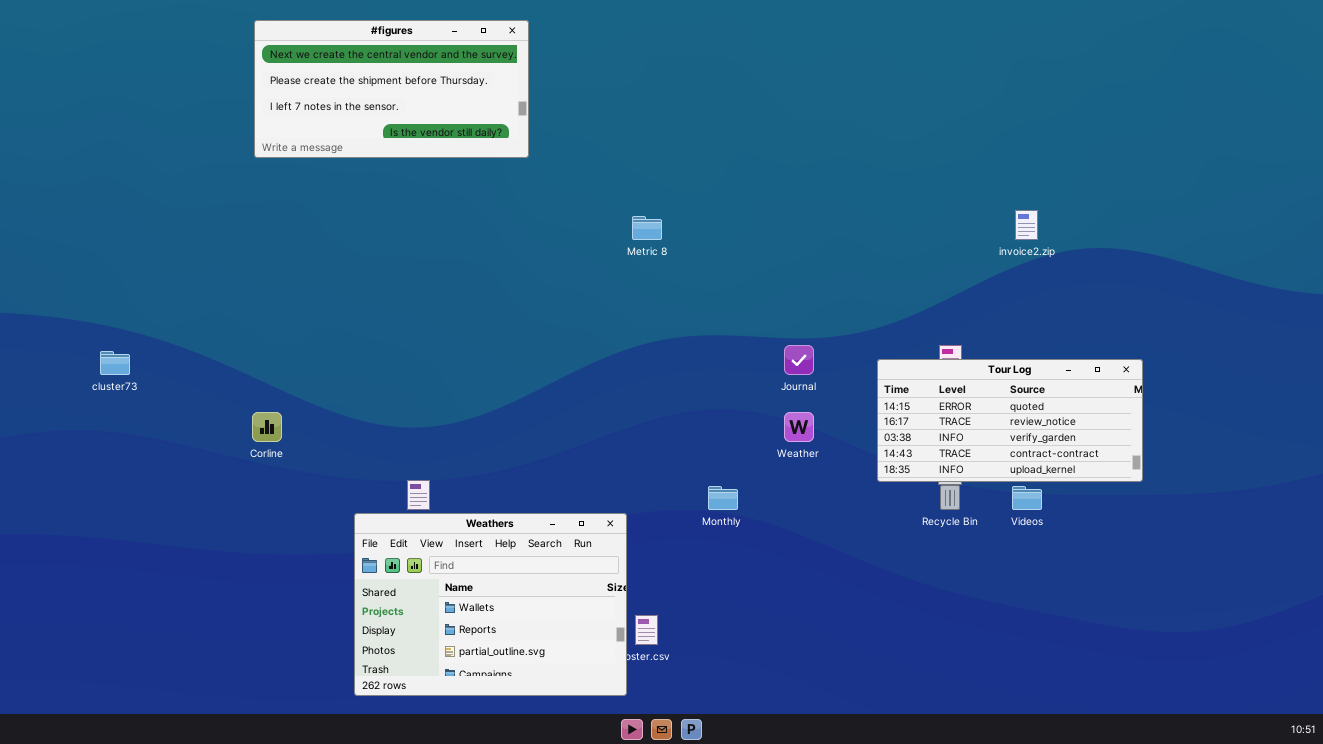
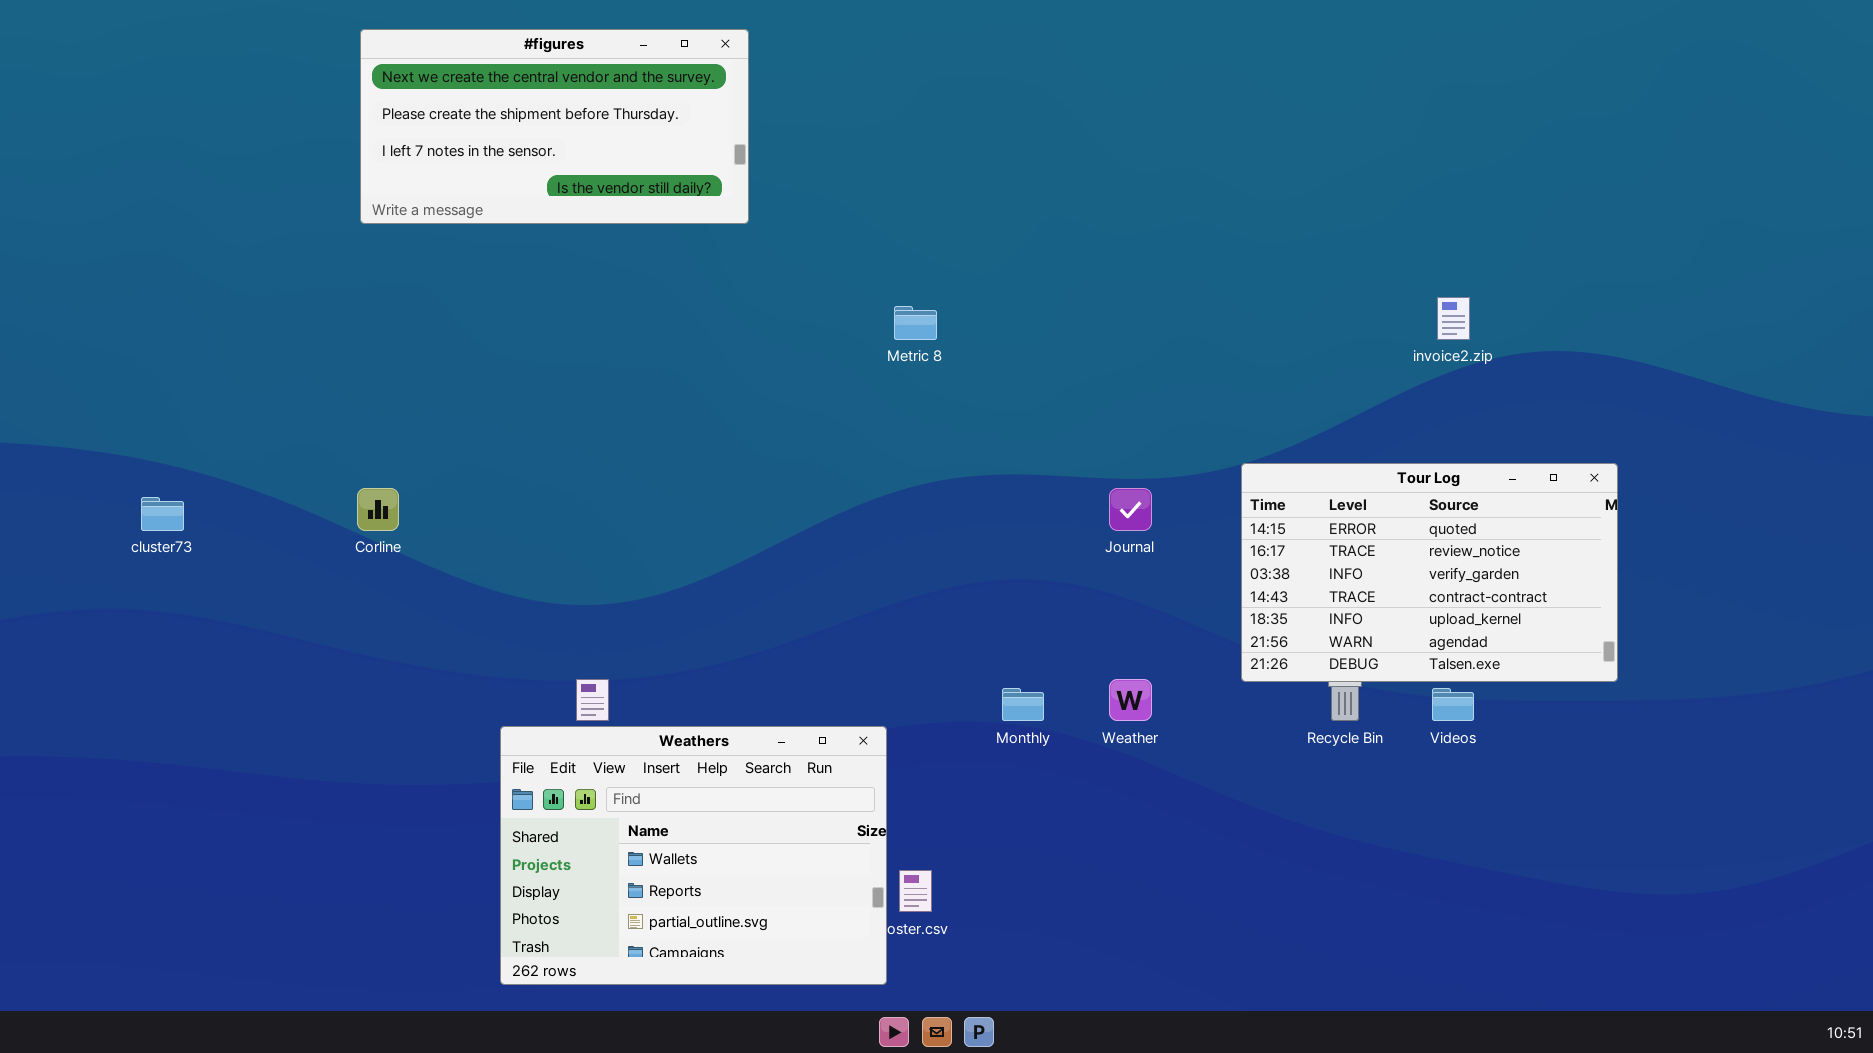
Tour Log: [877,359,1143,482] -> [1241,463,1618,682], resized
Corline: [252,412,282,442] -> [357,488,399,531], moved
Weather: [784,412,814,442] -> [1109,679,1152,721], moved

